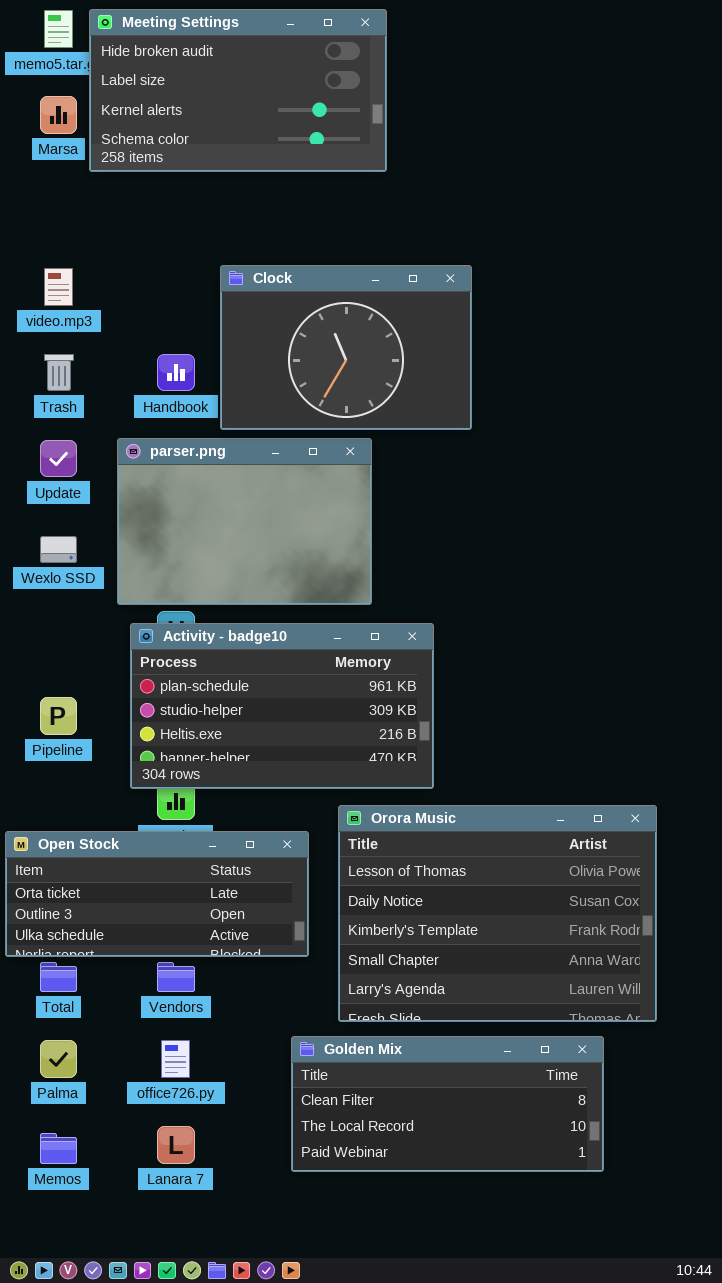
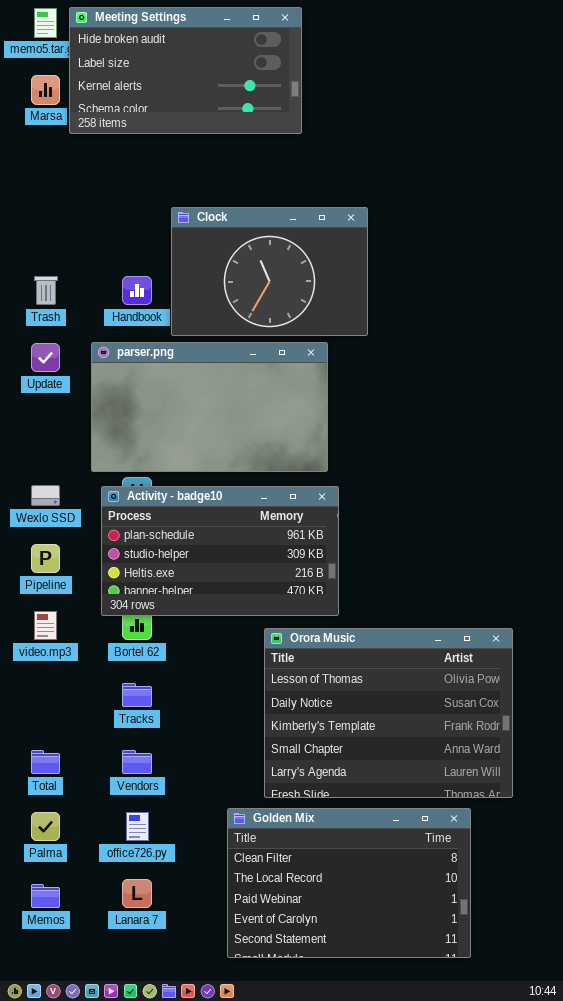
video.mp3: [44,268,73,306] -> [34,611,57,640], moved
parser.png: [117,438,372,605] -> [91,342,328,472], resized
Wexlo SSD: [40,536,77,563] -> [31,485,60,506], moved
Open Stock: [5,831,309,957] -> none, closed
Golden Mix: [291,1036,604,1172] -> [227,808,471,958], resized

